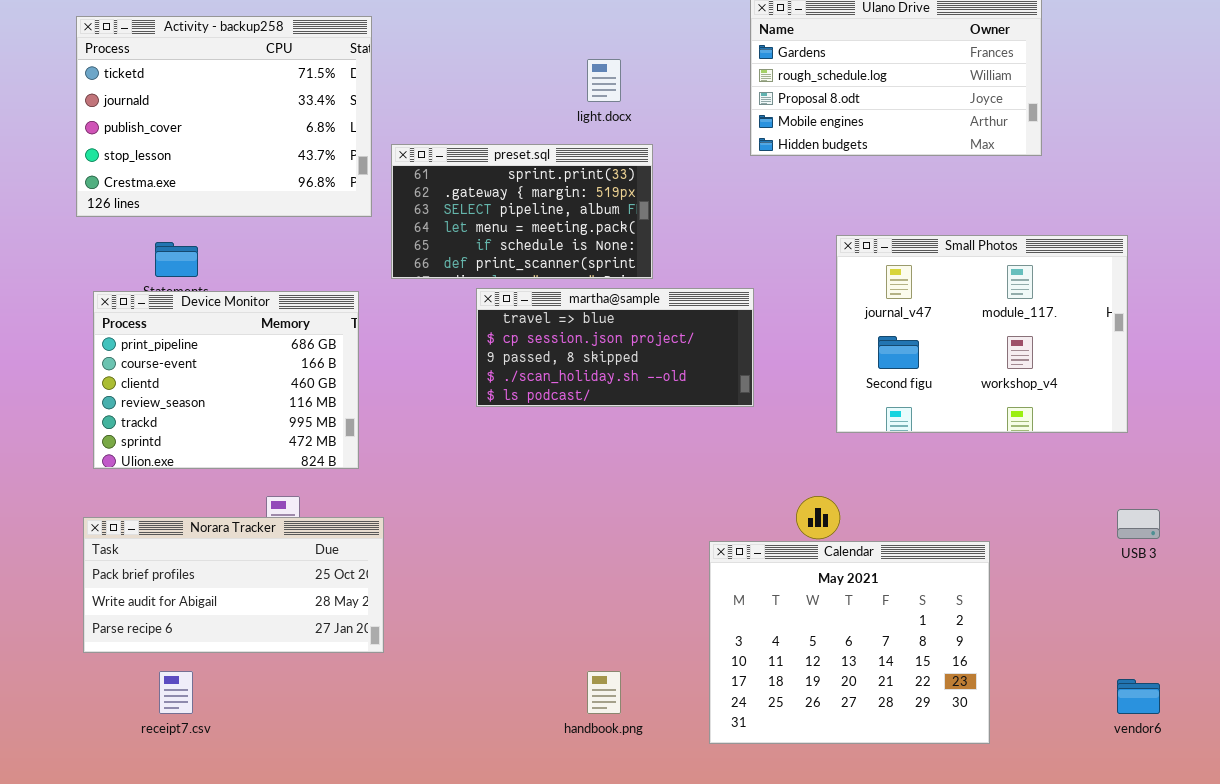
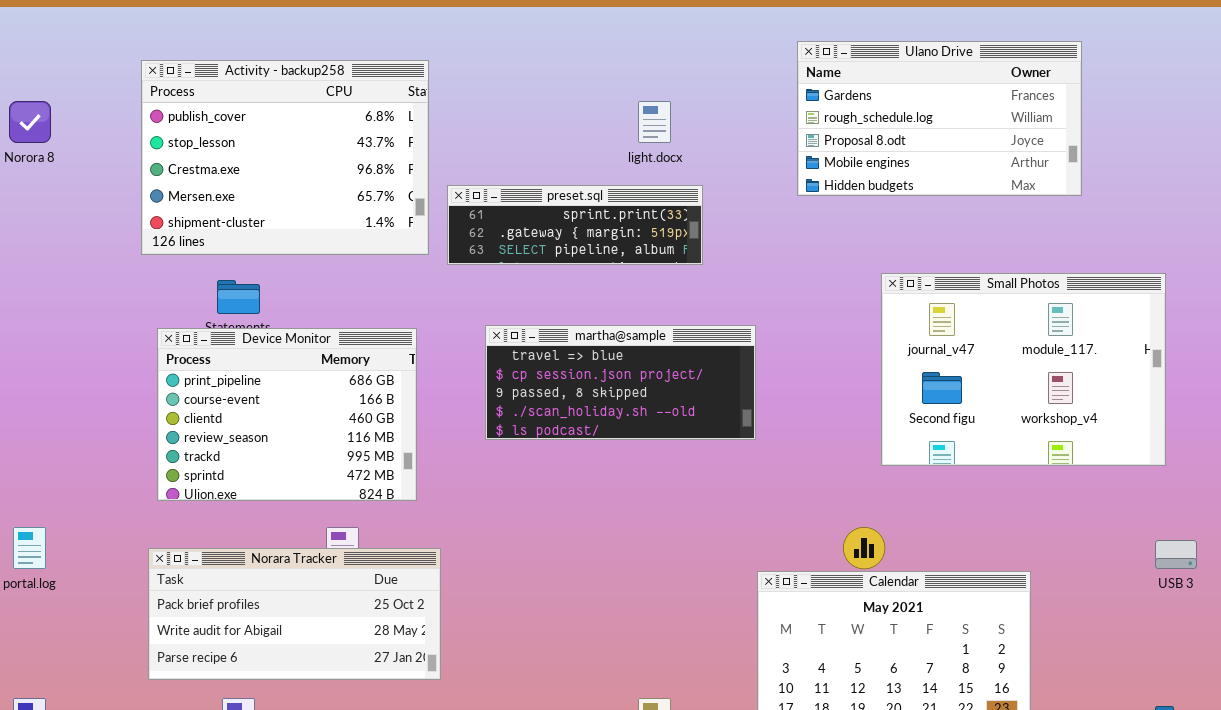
Activity - backup258: [76,16,372,217] -> [141,60,429,255], scrolled down 2 rows
preset.sql: [391,144,653,279] -> [447,185,703,265], resized
martha@sample: [476,288,754,407] -> [485,325,756,440], moved

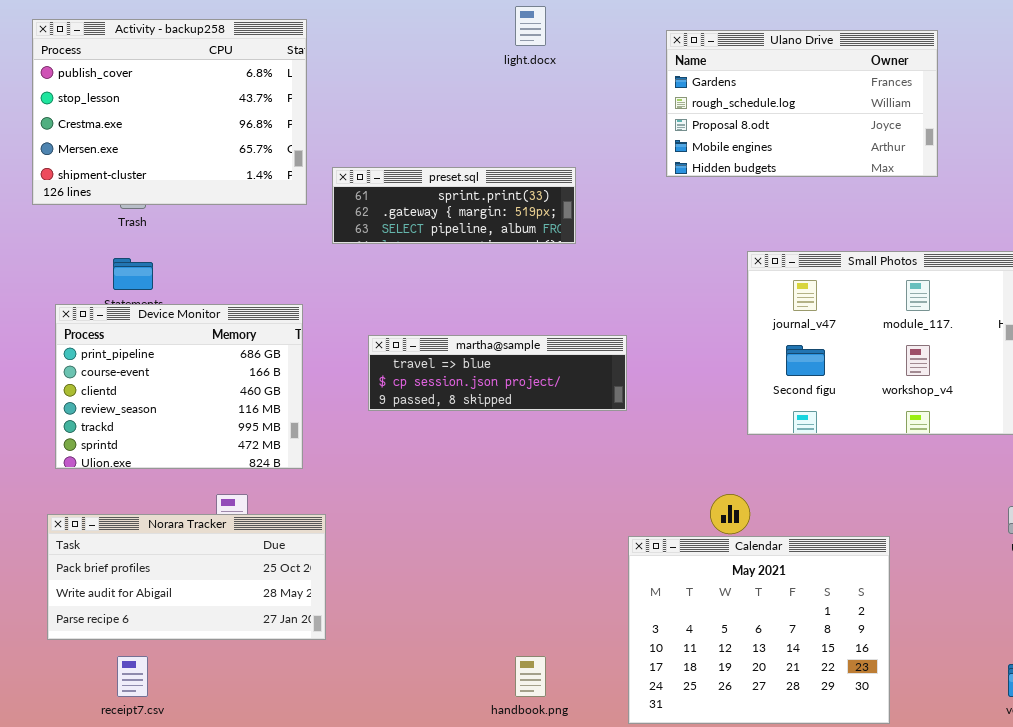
Activity - backup258: [141,60,429,255] -> [32,19,307,205], moved
light.docx: [638,101,671,143] -> [515,6,546,46], moved
martha@sample: [485,325,756,440] -> [368,335,627,411], resized

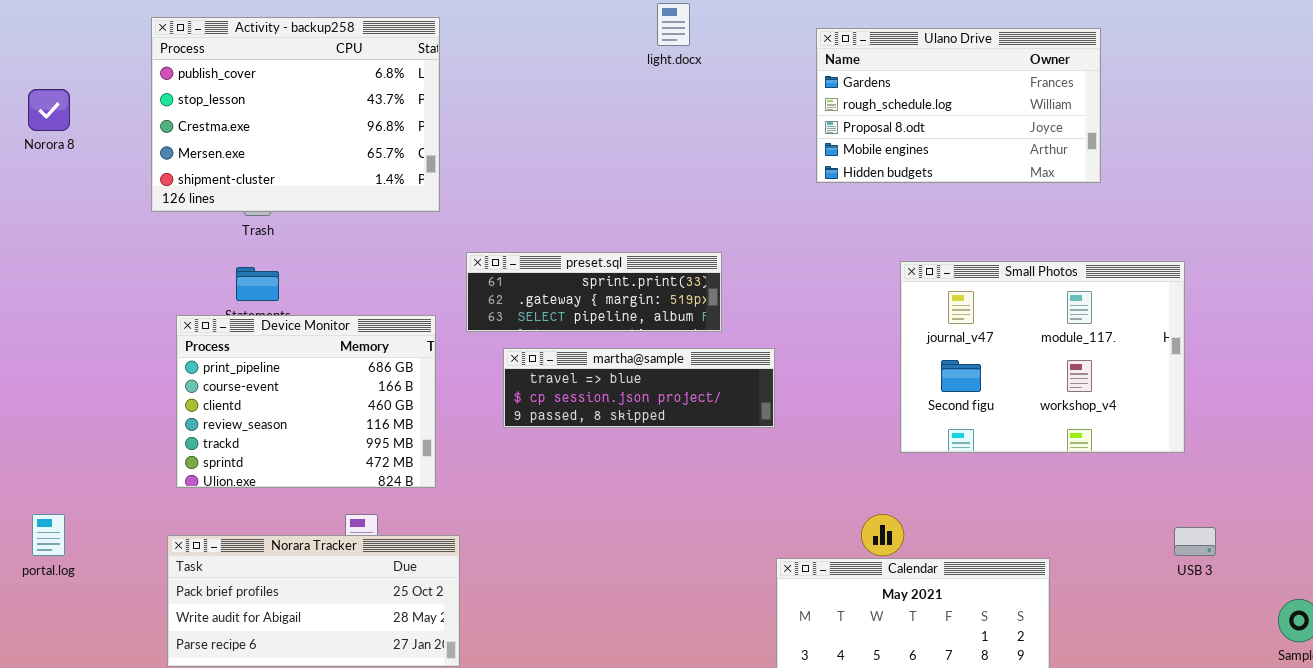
preset.sql: [332,167,576,244] -> [466,252,722,332], moved

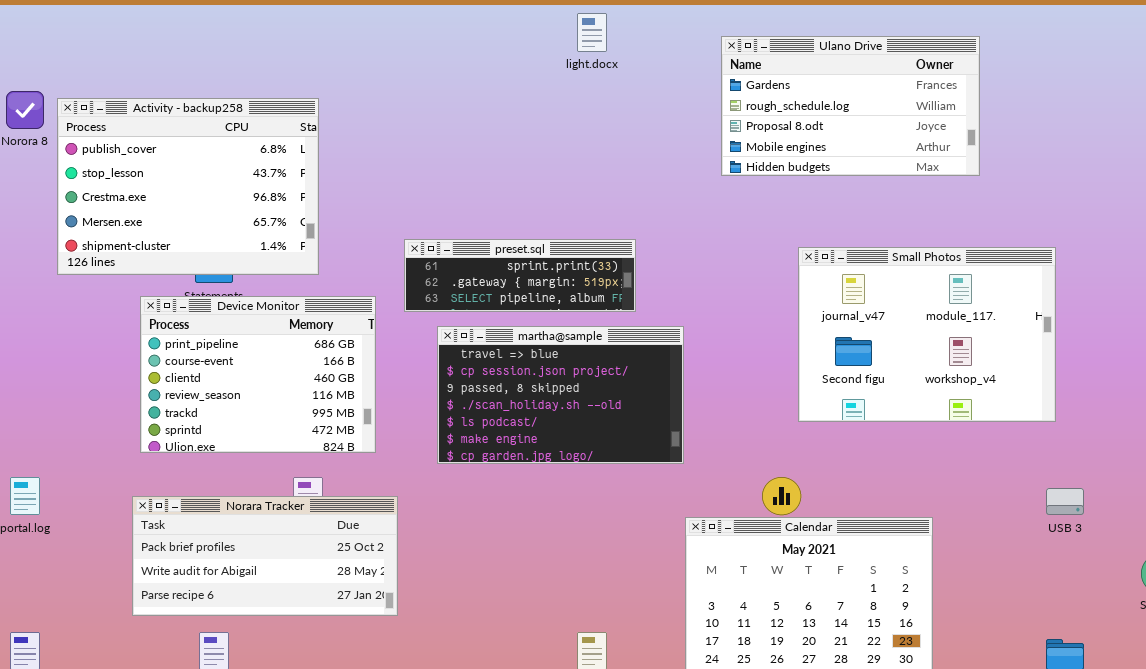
Activity - backup258: [151,17,440,212] -> [57,98,319,275], moved
martha@sample: [503,348,775,428] -> [437,326,684,464], resized

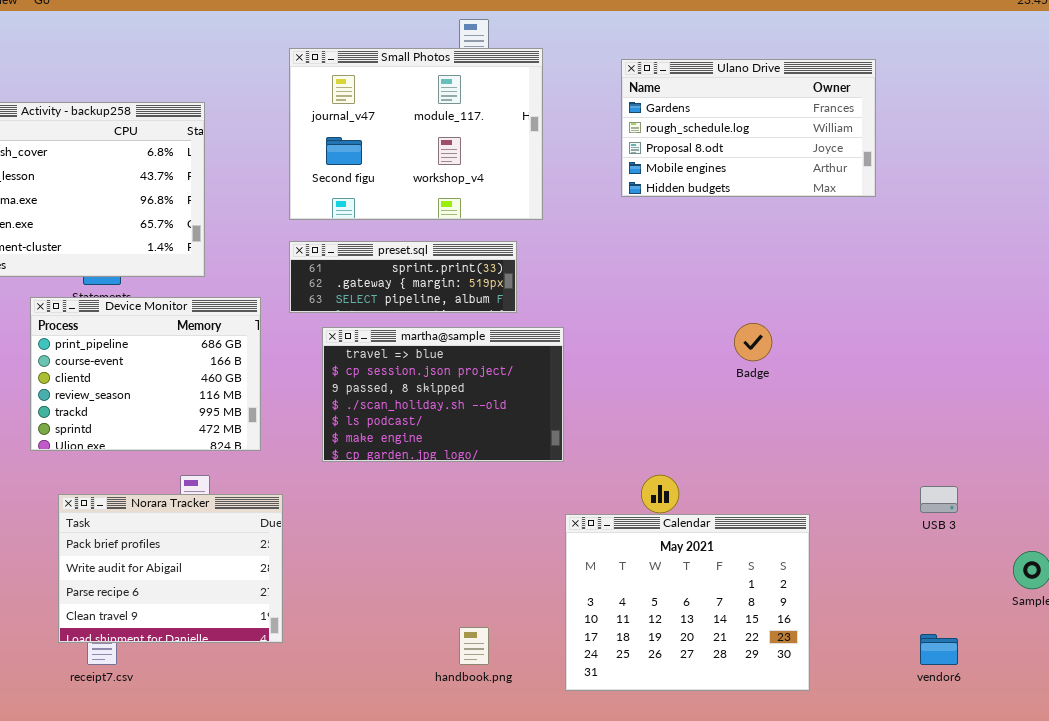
Ulano Drive: [721,36,980,176] -> [621,59,876,197], moved
Small Photos: [798,247,1056,422] -> [289,48,543,220], moved
Norara Tracker: [132,496,398,616] -> [58,494,283,643], resized

